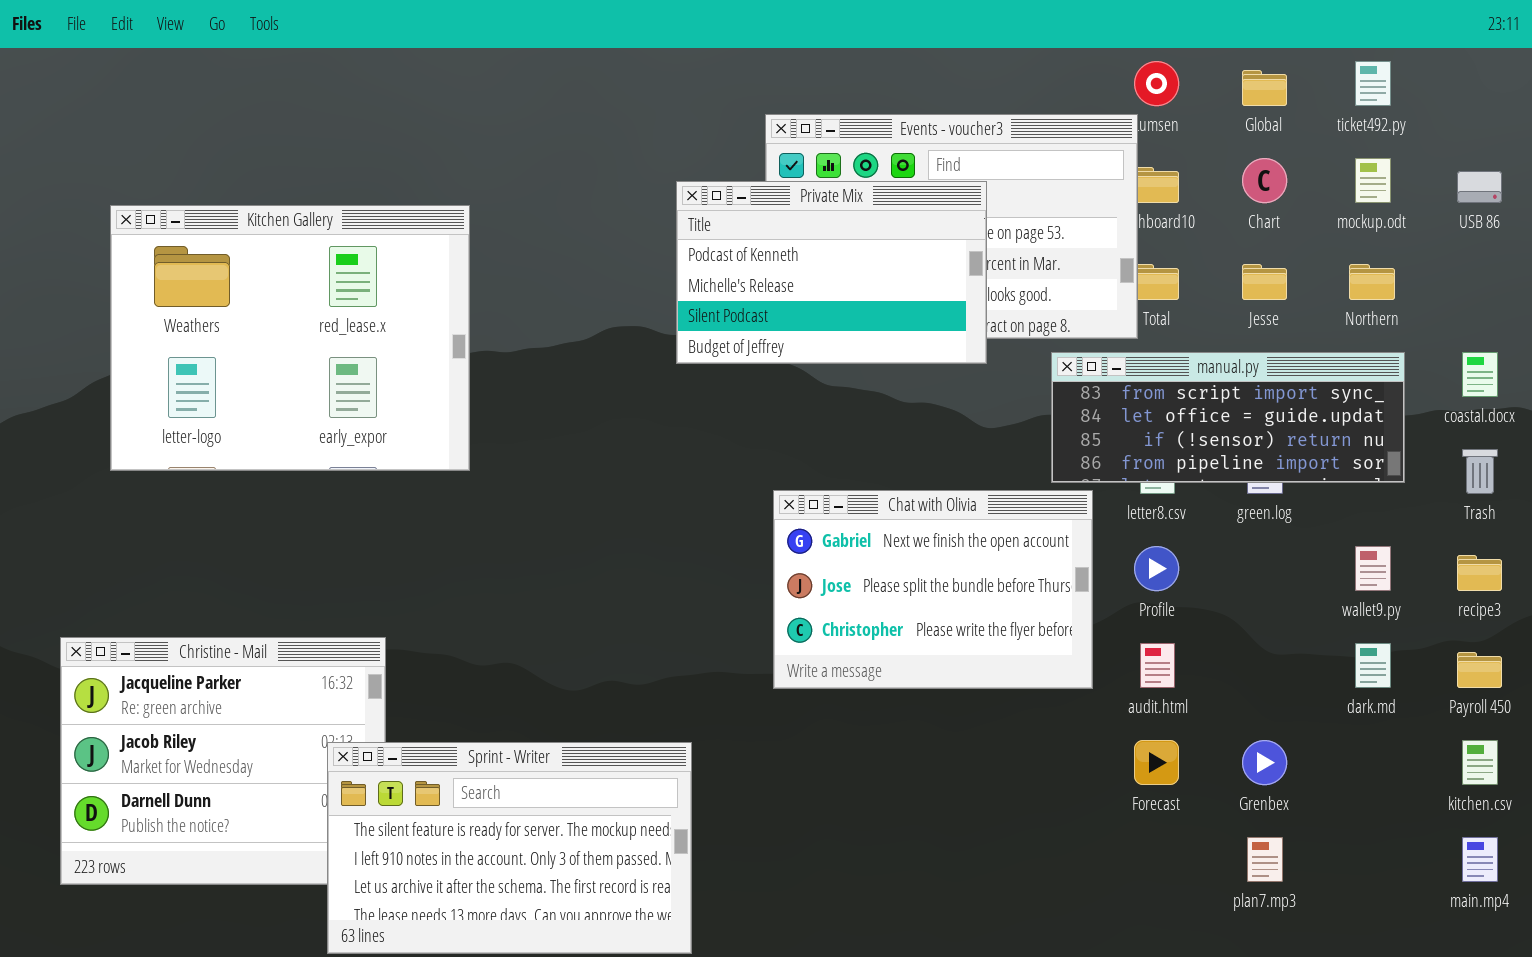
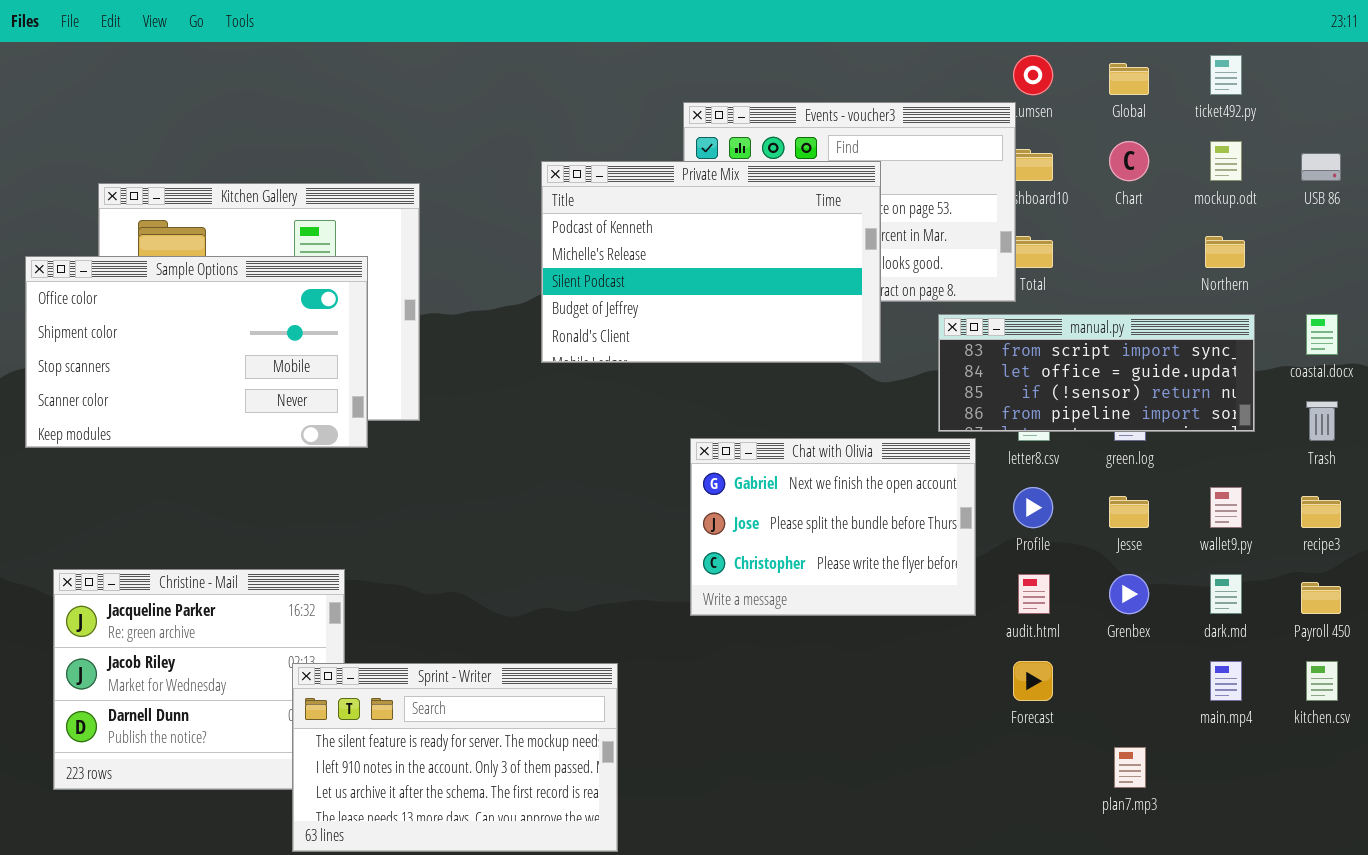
Private Mix: [676,181,987,364] -> [541,161,881,363], resized
Jesse: [1242,264,1287,300] -> [1109,496,1149,528], moved
Sample Options: none -> [25,256,368,448], opened
Grenbex: [1242,740,1287,785] -> [1109,574,1149,614], moved
main.mp4: [1462,837,1498,882] -> [1210,661,1242,701], moved

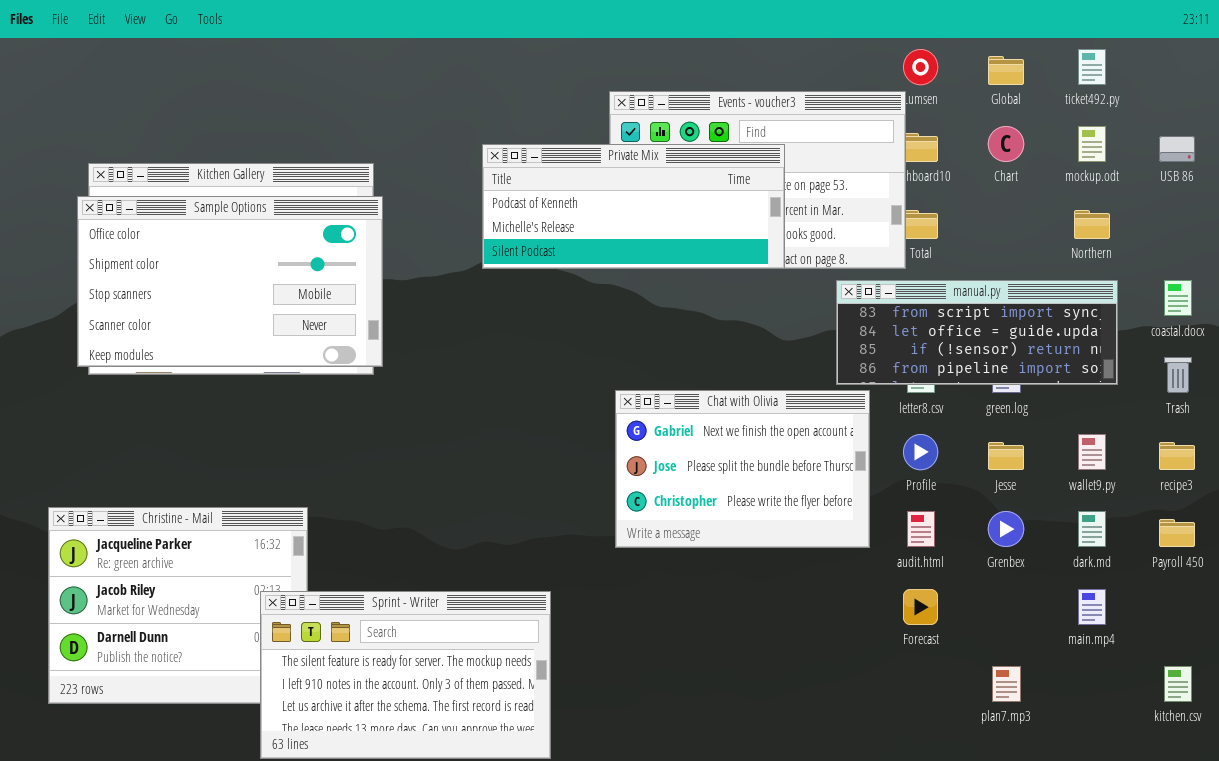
Private Mix: [541,161,881,363] -> [482,144,785,269], resized
Sample Options: [25,256,368,448] -> [77,196,383,367], moved
kitchen.csv: [1306,661,1338,701] -> [1164,666,1192,702], moved

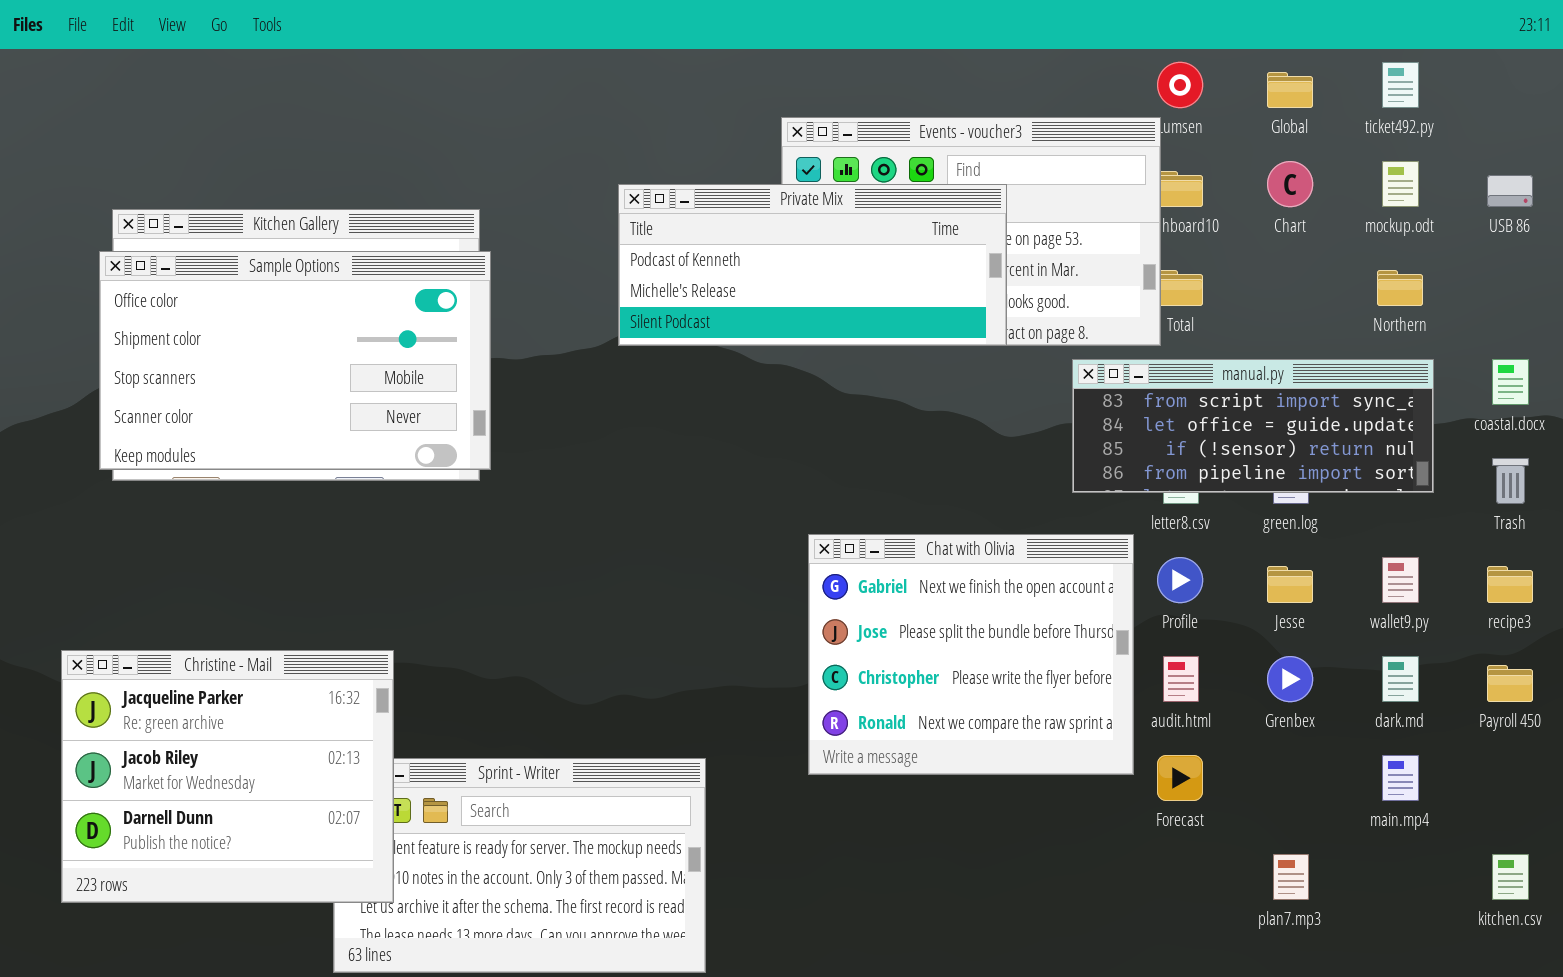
Chat with Olivia: [615,390,870,548] -> [808,534,1134,775], moved, resized
Christine - Mail: [48,507,308,704] -> [61,650,394,903], raised

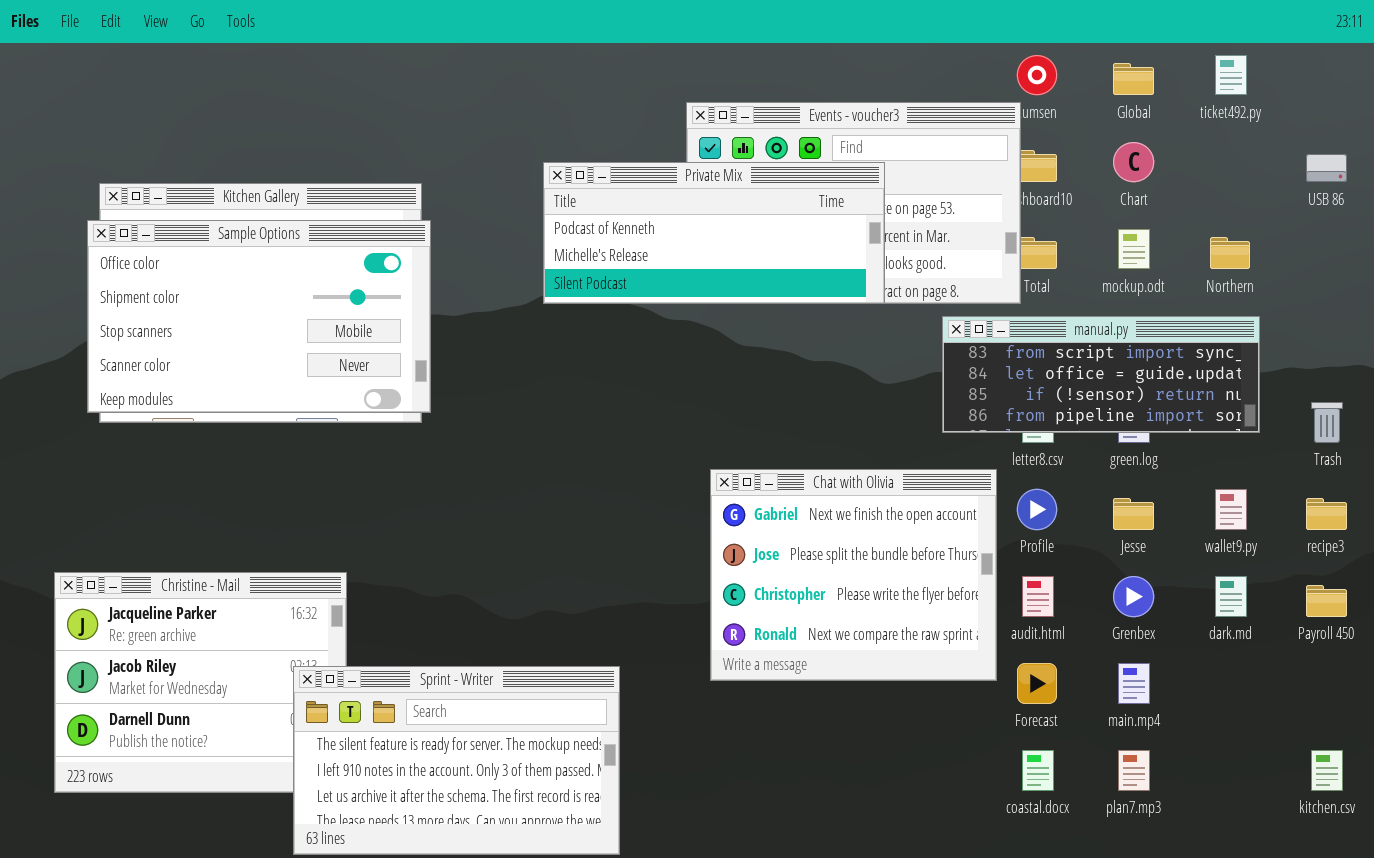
mockup.odt: [1382,161,1419,207] -> [1118,229,1150,269], moved
coastal.docx: [1492,359,1529,405] -> [1022,750,1054,791], moved
main.mp4: [1382,755,1419,801] -> [1118,663,1150,704], moved
Sprint - Writer: [333,758,706,973] -> [293,666,620,855], raised

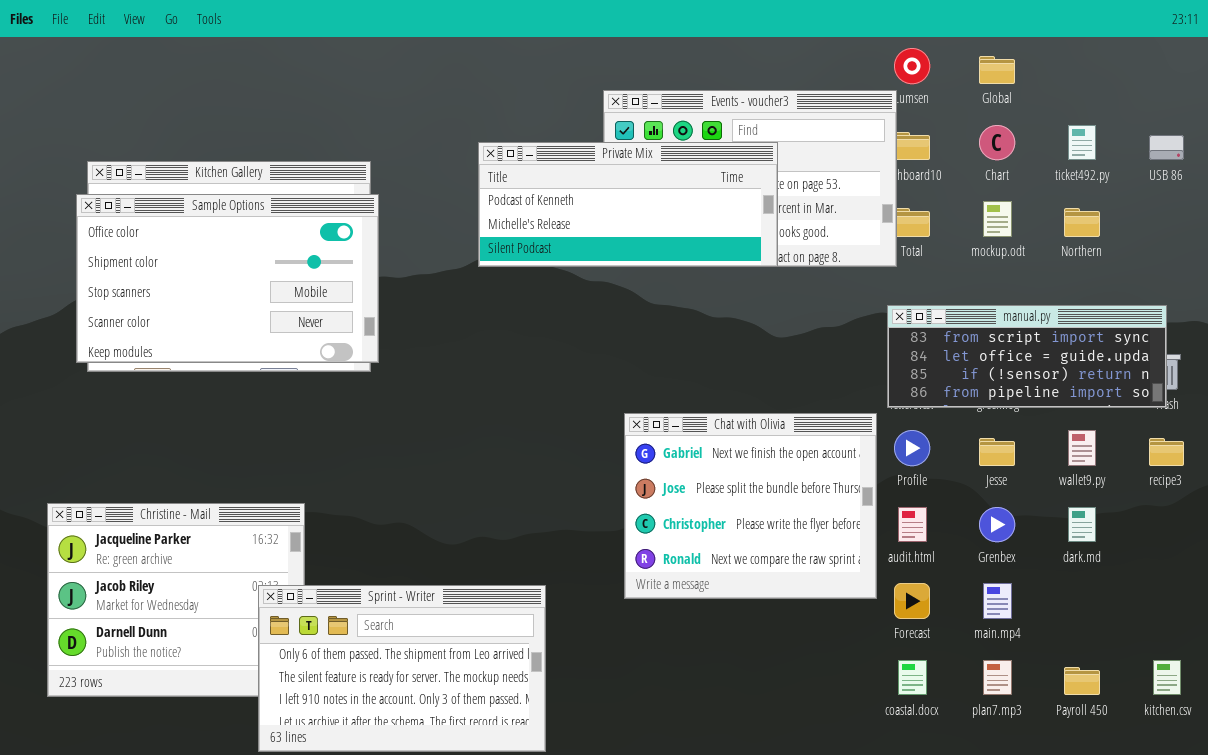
ticket492.py: [1215,55,1247,95] -> [1068,125,1096,160], moved
manual.py: [942,316,1260,433] -> [887,305,1167,408], moved
Payroll 450: [1306,585,1347,617] -> [1064,667,1100,695], moved
Sprint - Writer: [293,666,620,855] -> [258,585,546,752], scrolled up 1 row

